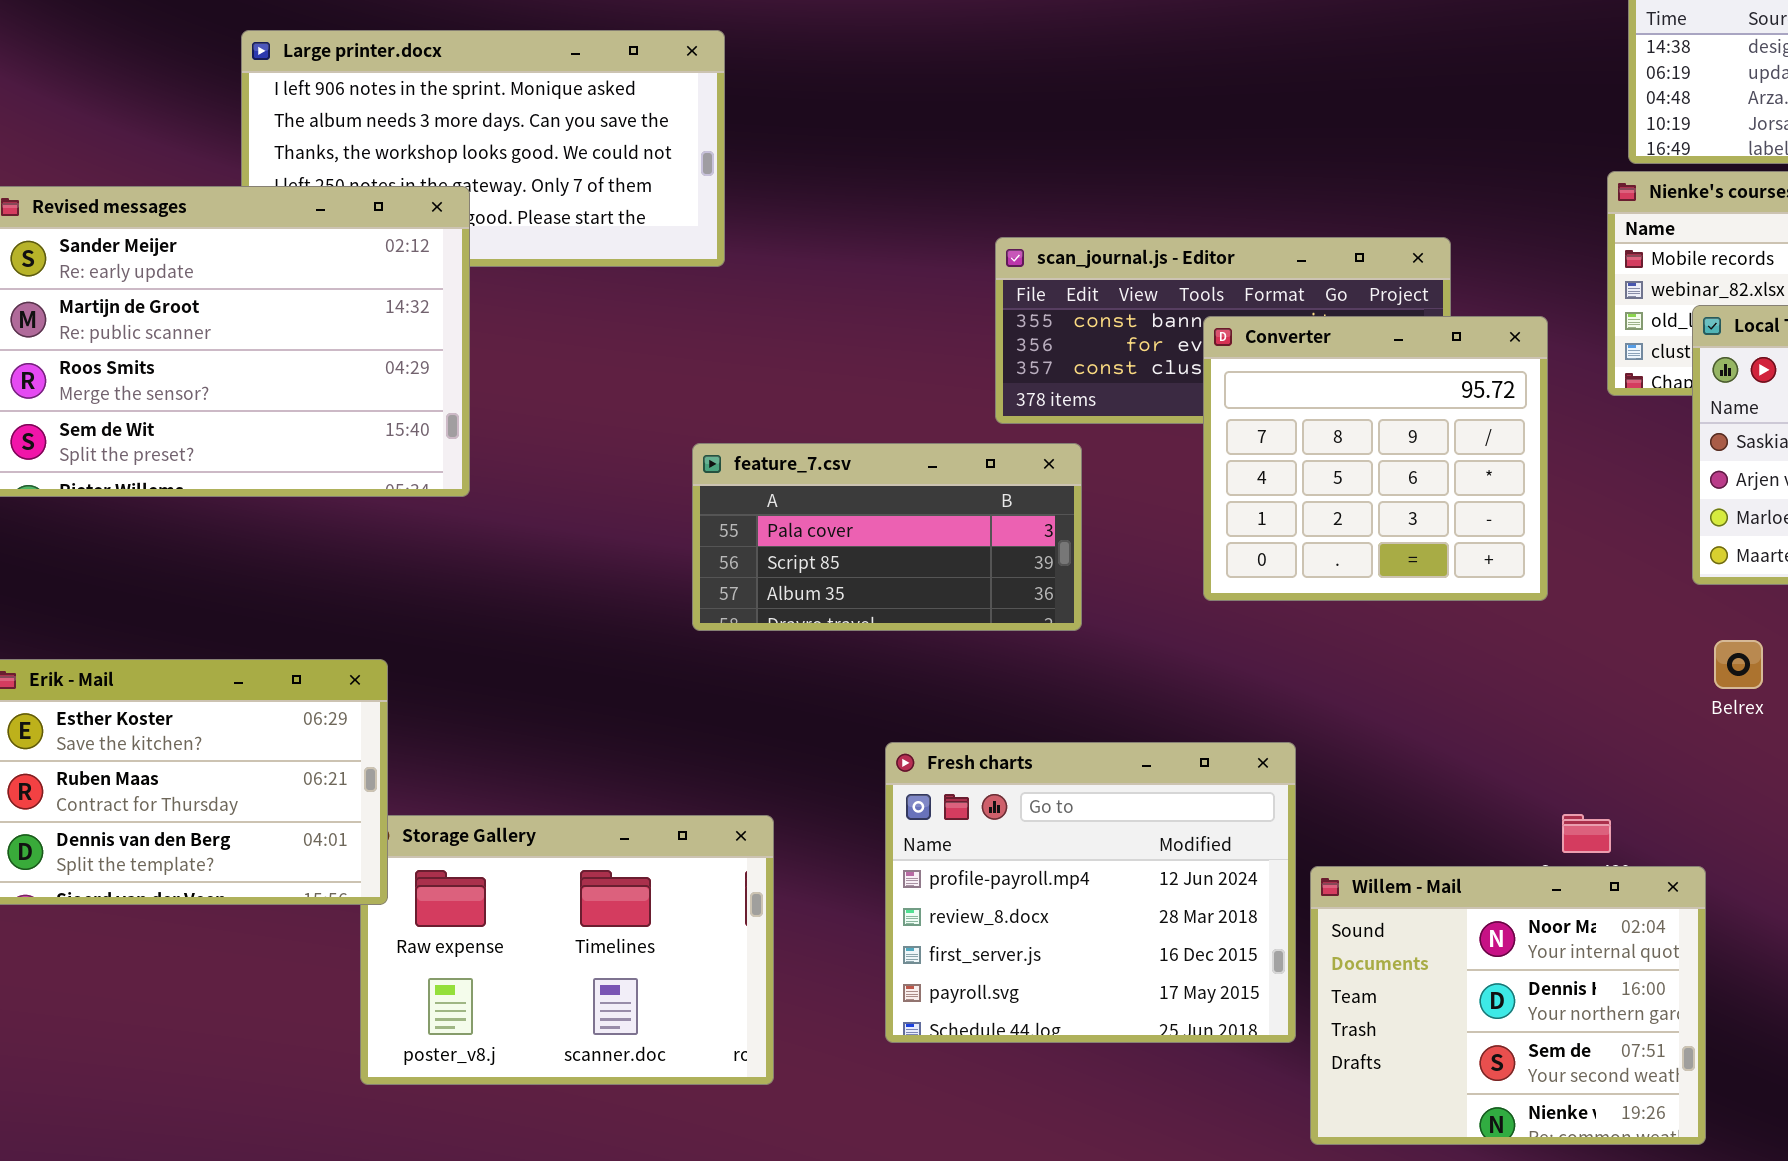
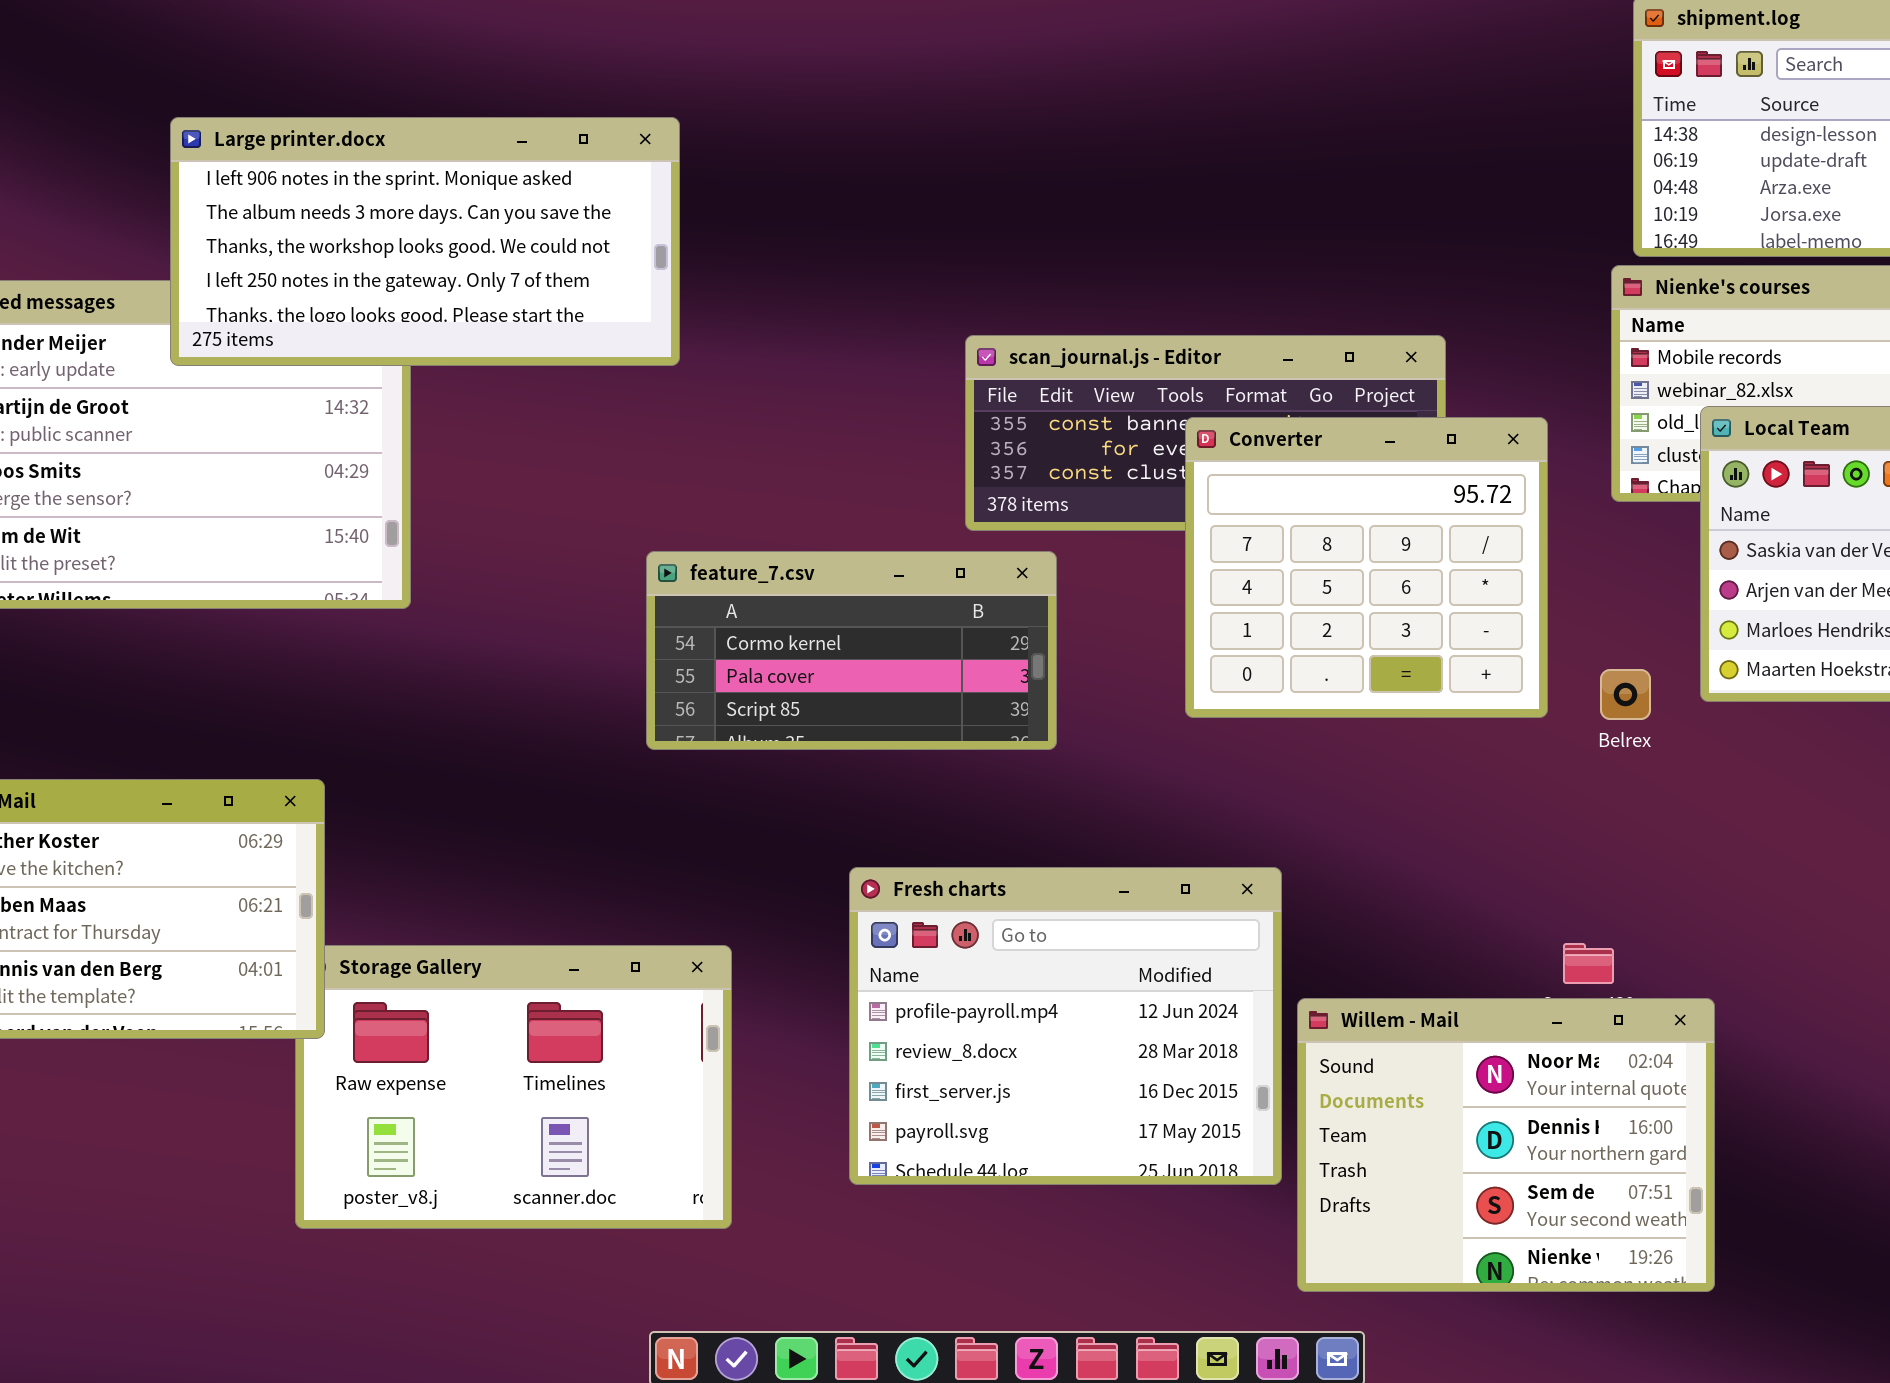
Large printer.docx: [241,30,725,267] -> [170,117,680,366], raised
feature_7.csv: [692,443,1082,631] -> [646,551,1057,750], scrolled up 1 row
Belrex: [1714,640,1763,689] -> [1600,669,1651,720], moved

